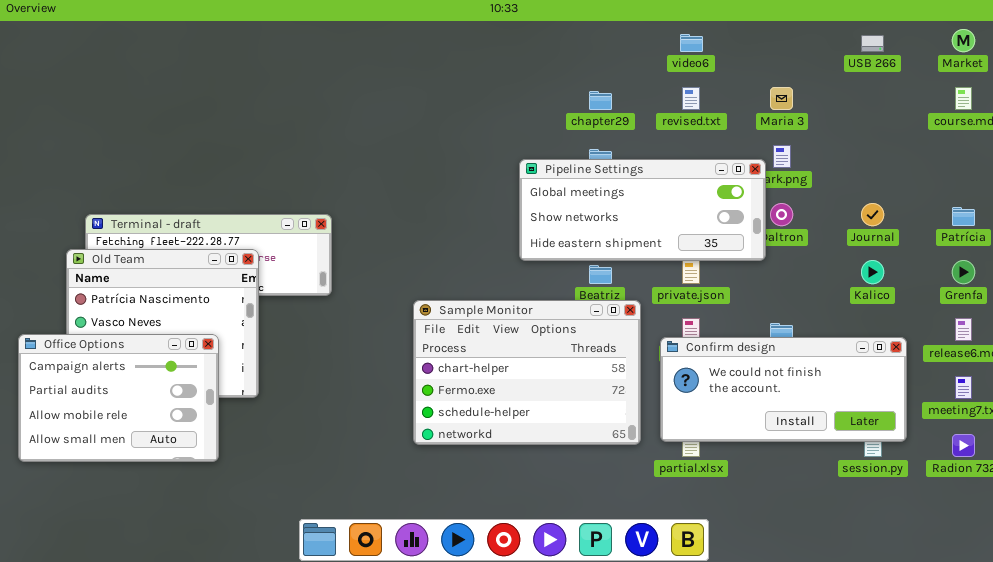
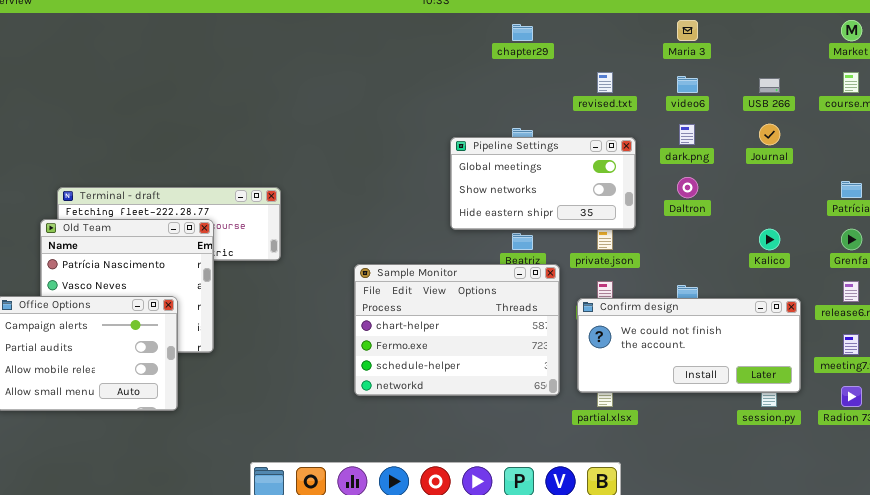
video6: [680,34,703,52] -> [677,76,698,93], moved
USB 266: [861,35,884,52] -> [759,78,780,93], moved
Maria 3: [770,87,793,110] -> [677,20,698,41], moved
chapter29: [589,91,612,110] -> [512,24,533,41], moved
Pipeline Settings: [519,159,766,261] -> [450,137,636,230], resized
Journal: [861,203,884,226] -> [759,124,780,145], moved

